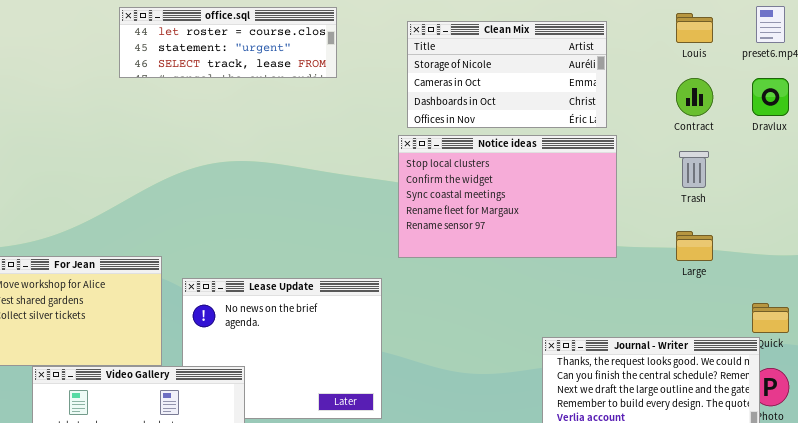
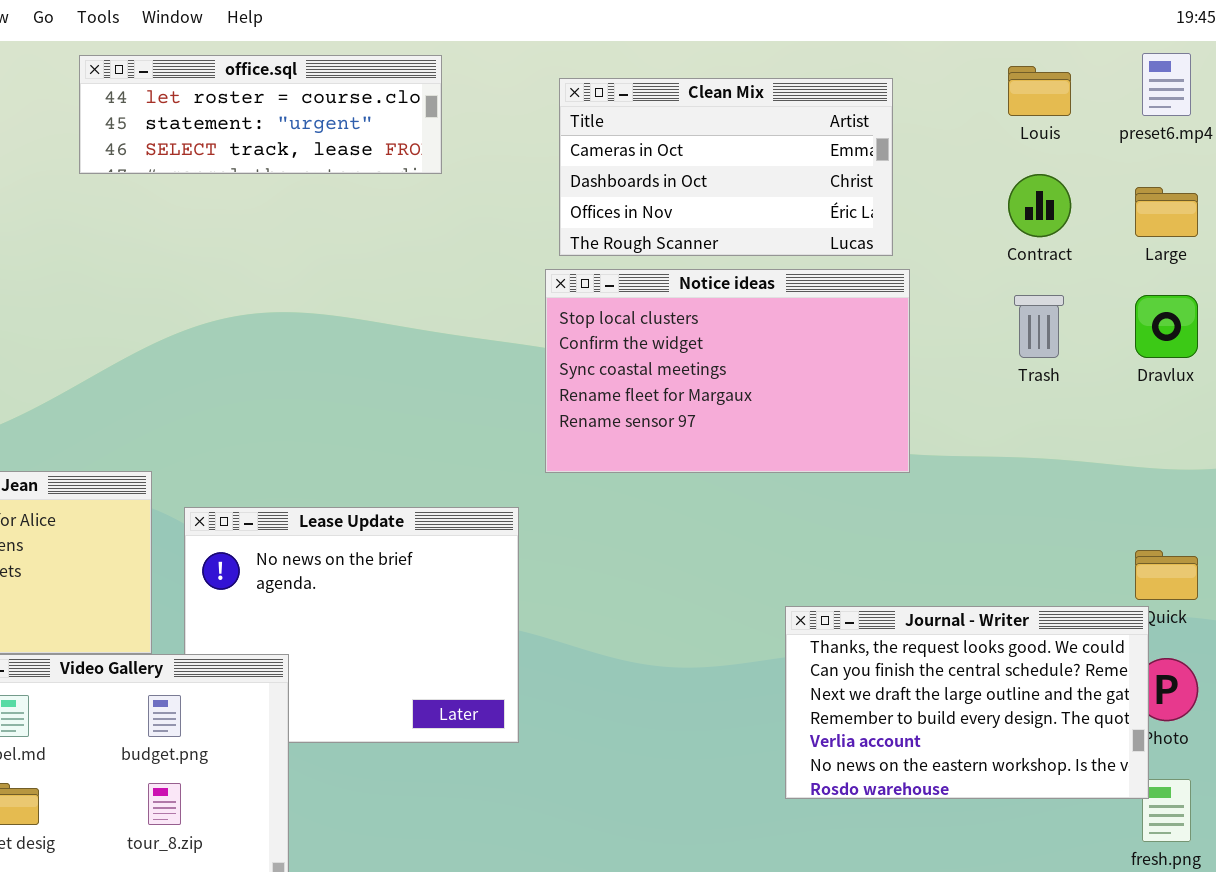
Clean Mix: [407,21,607,128] -> [559,78,893,256], scrolled down 1 row
Dravlux: [752,78,789,116] -> [1135,295,1198,358], moved
Large: [676,231,713,261] -> [1135,187,1198,237], moved

